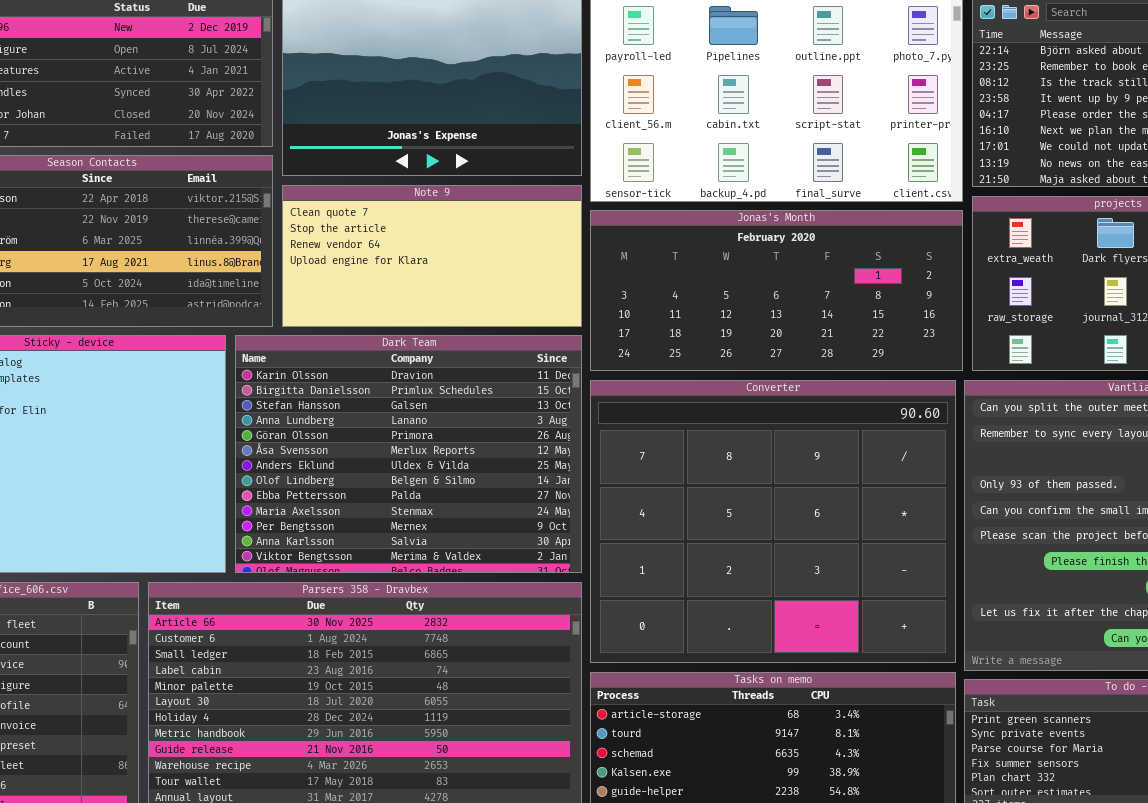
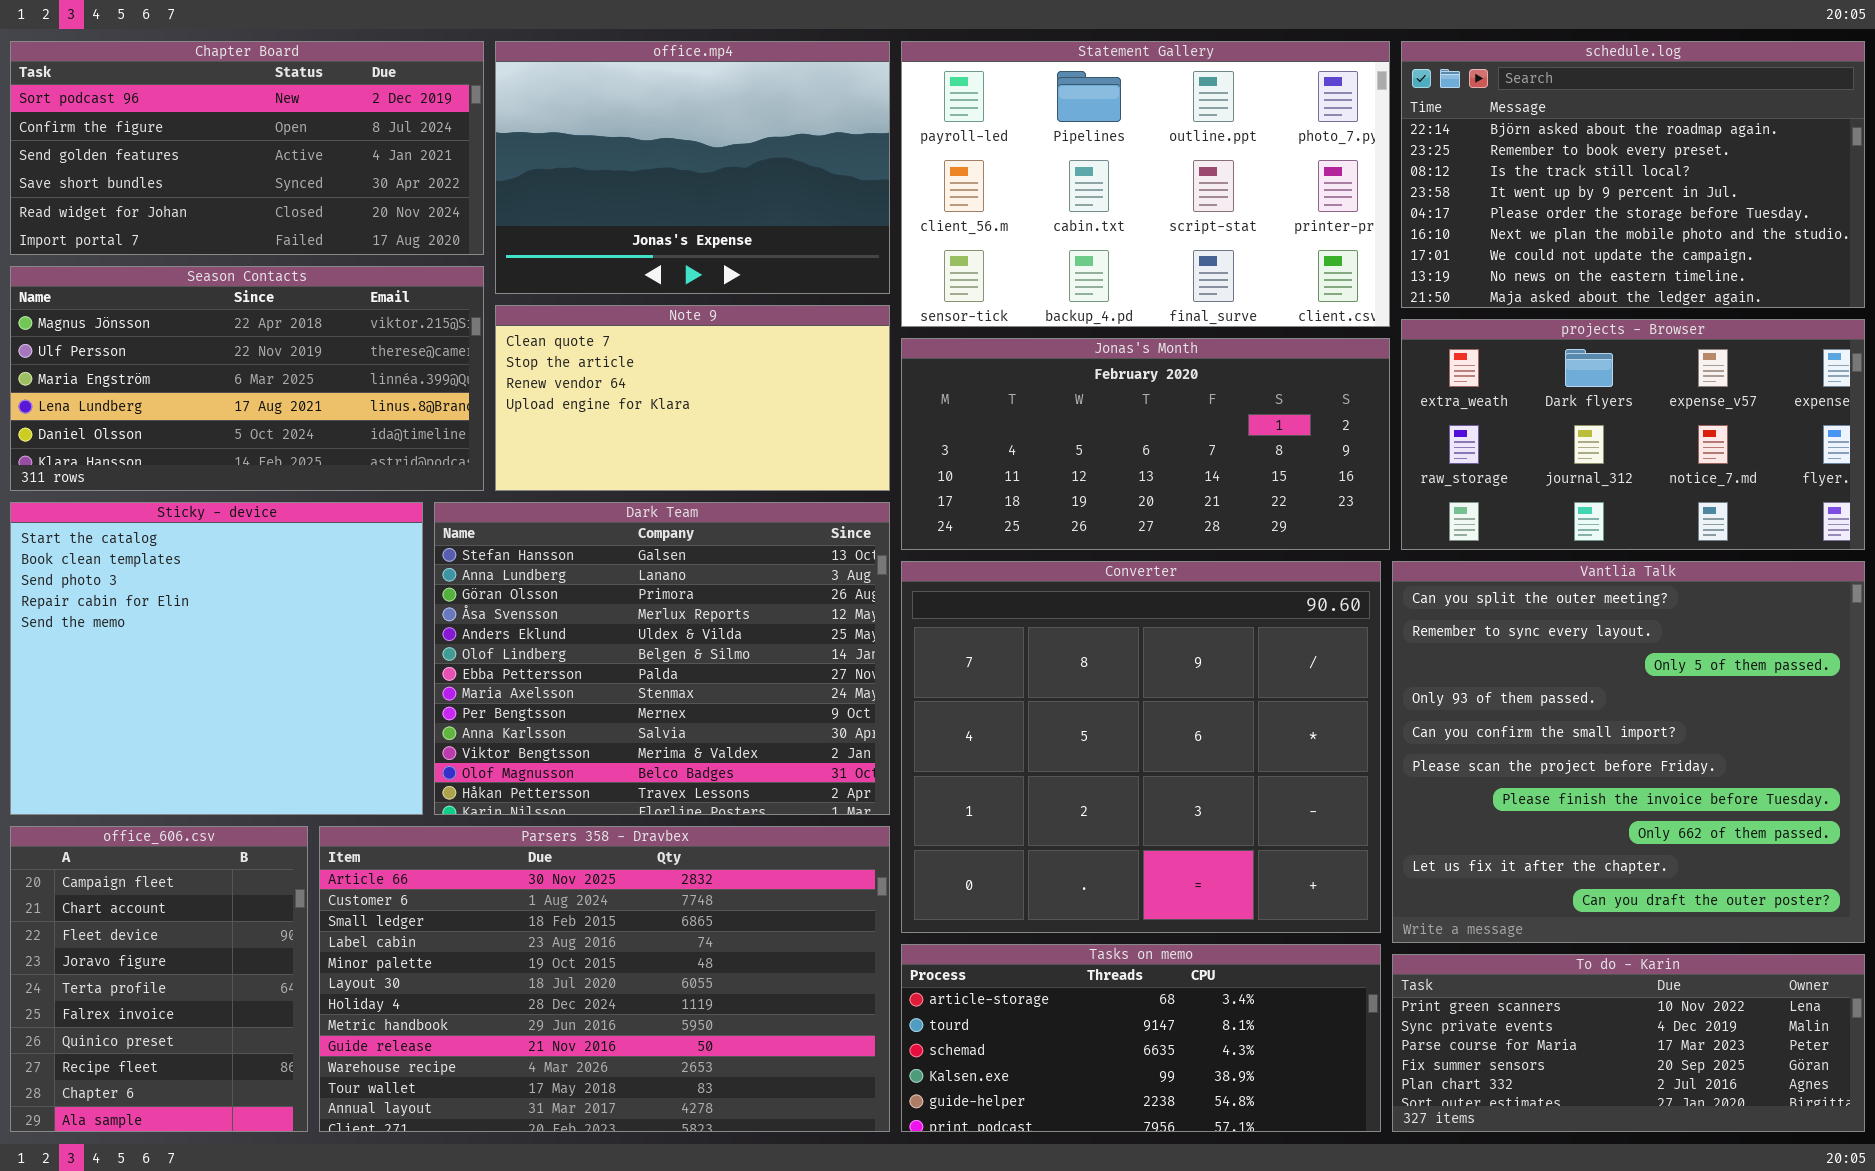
Dark Team: [235,335,582,573] -> [434,502,890,815], scrolled down 2 rows

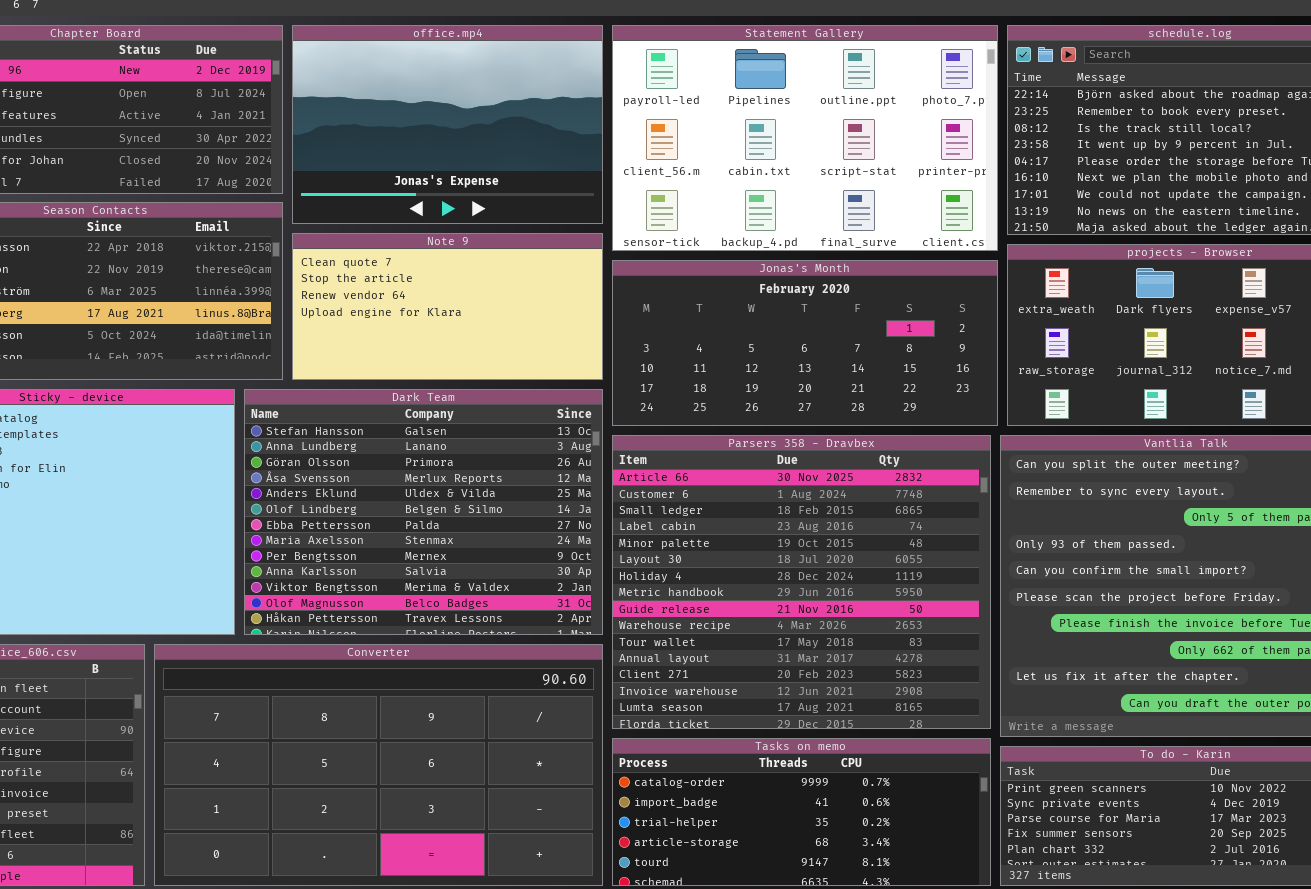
Converter: [901,561,1381,933] -> [154,644,603,886], moved, resized
Parsers 358 - Dravbex: [319,826,890,1132] -> [612,435,991,729], moved, resized
Tasks on memo: [901,944,1381,1132] -> [612,738,991,886], scrolled up 3 rows

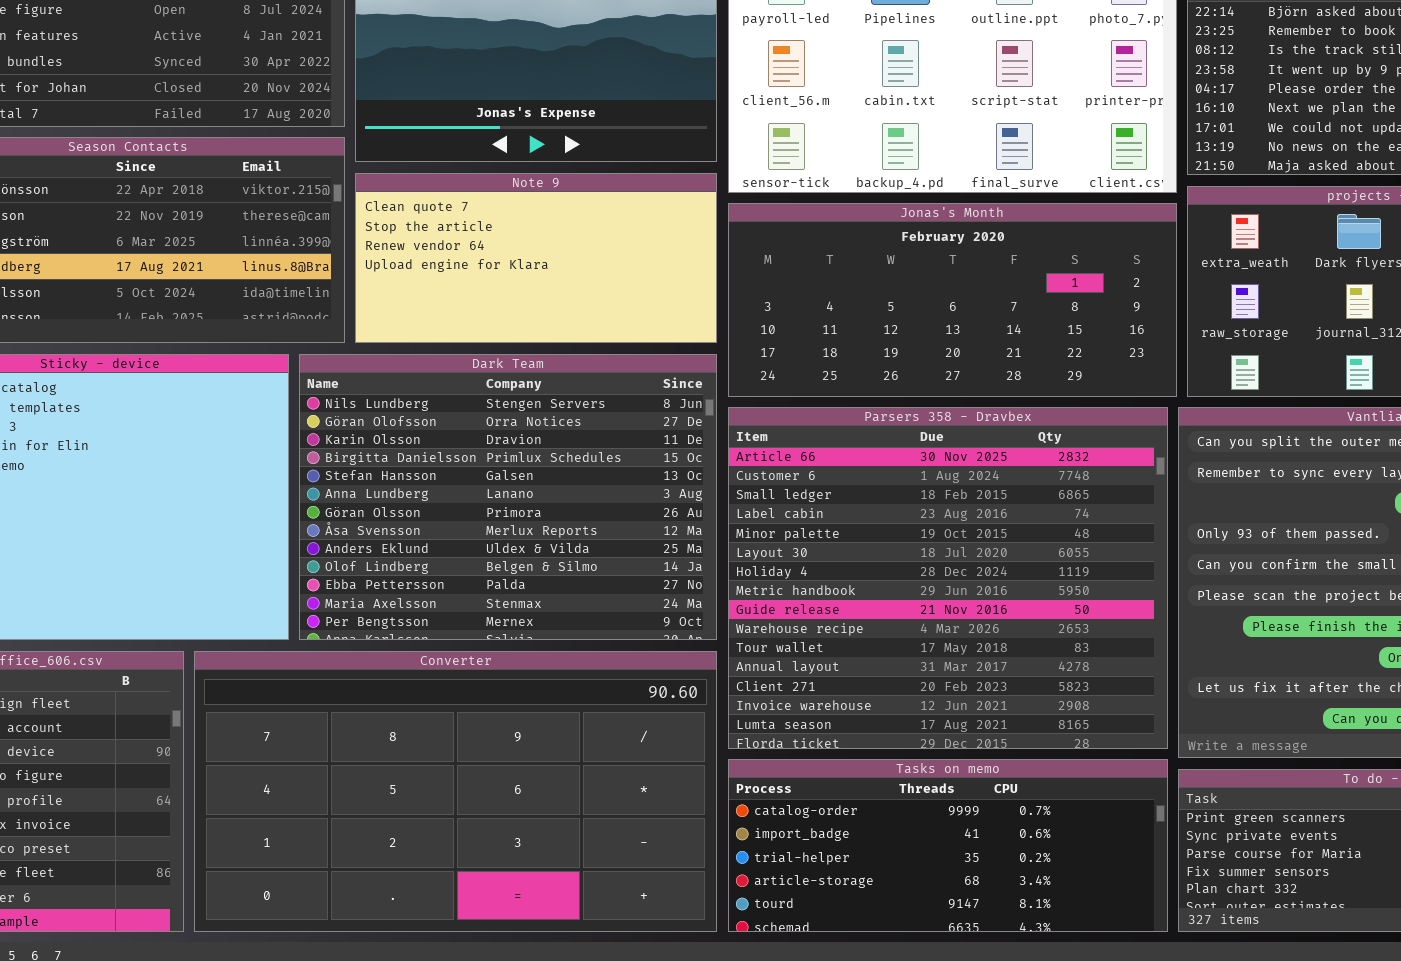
Dark Team: [244,389,603,635] -> [299,354,717,640], scrolled up 4 rows

